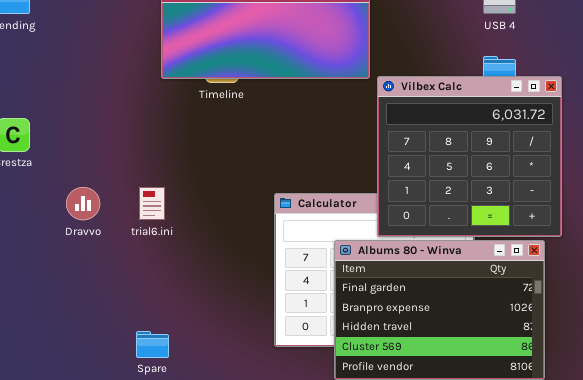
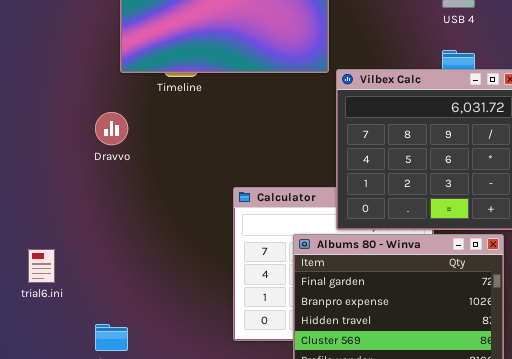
Dravvo: [66,187,100,220] -> [95,112,128,145], moved
trial6.ini: [139,187,165,220] -> [28,249,55,283], moved

